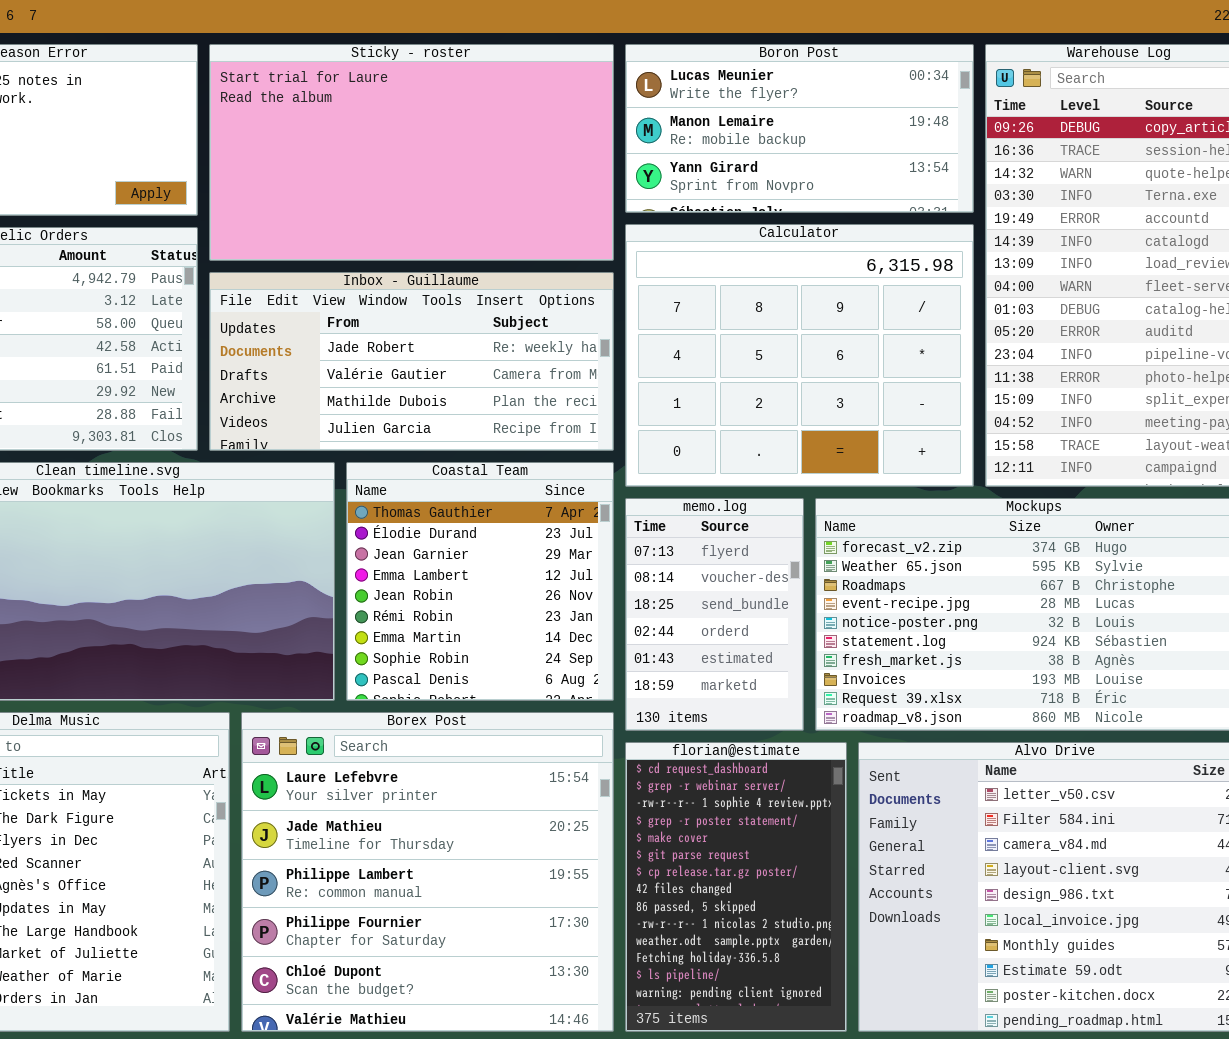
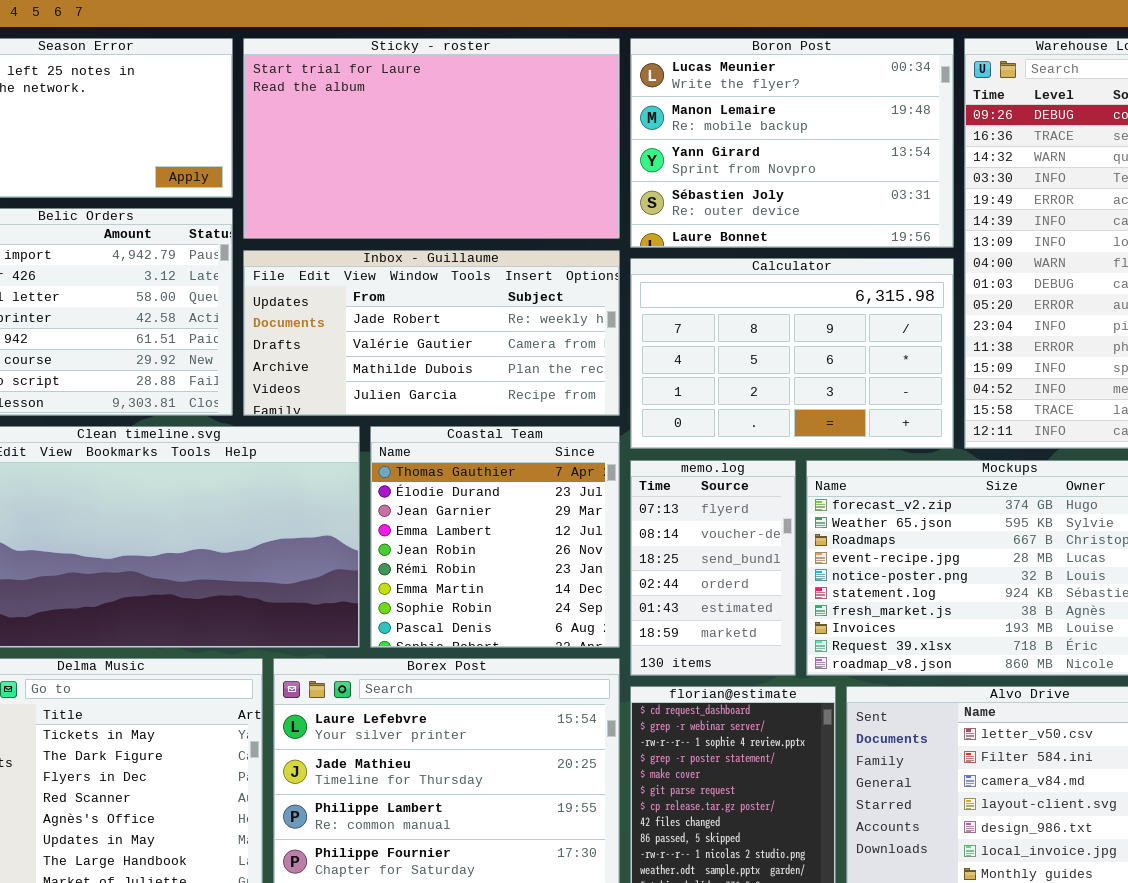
Boron Post: [625,44,974,213] -> [630,38,954,248], resized
Calculator: [625,224,974,487] -> [630,258,954,449], resized

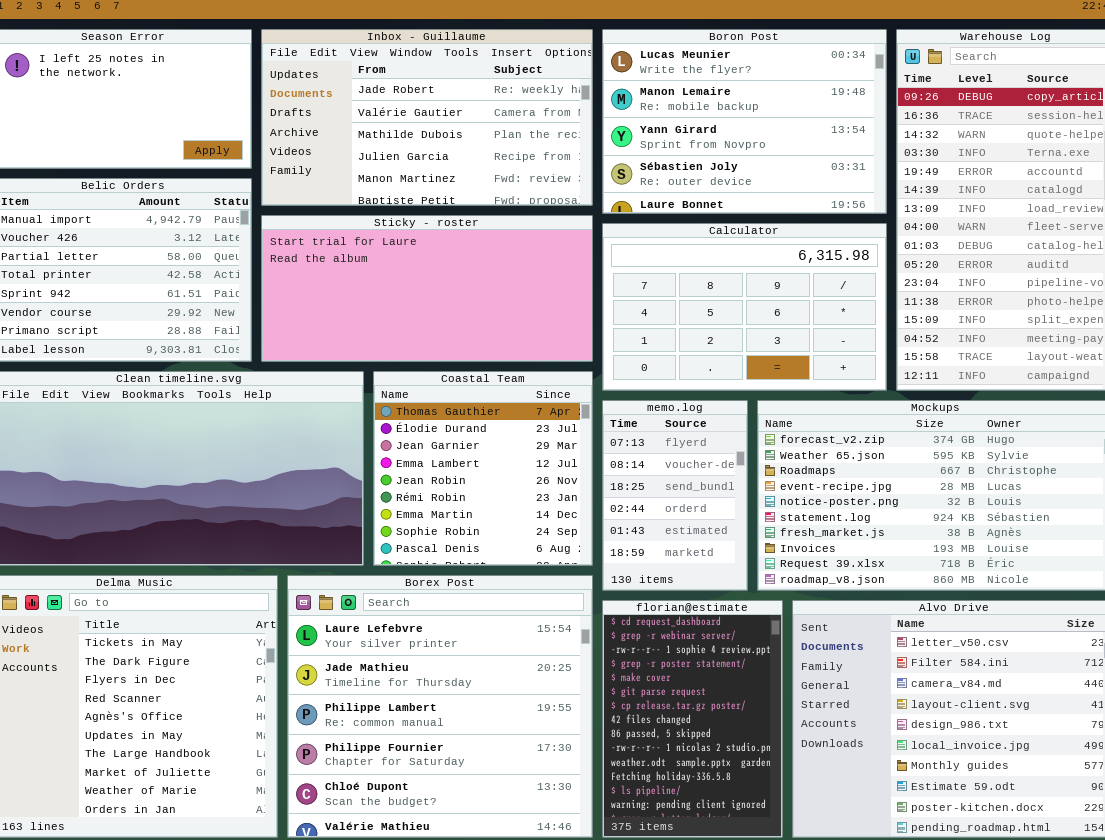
Sticky - roster: [243,38,620,239] -> [261,215,593,362], moved, resized
Inbox - Guillaume: [243,250,620,416] -> [261,29,593,206], moved, resized

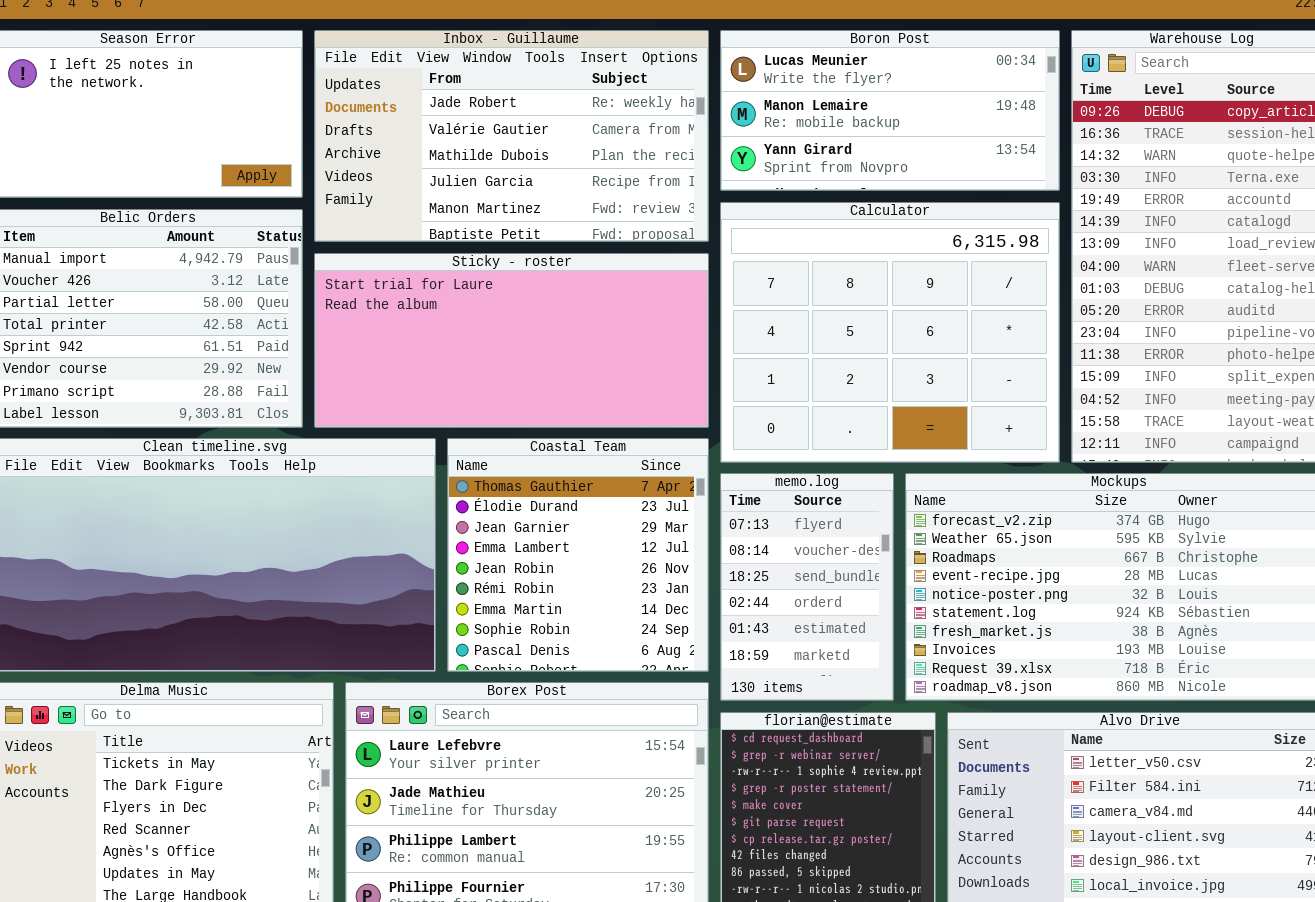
Boron Post: [602,29,887,214] -> [720,30,1060,191], resized
Calculator: [602,223,887,391] -> [720,202,1060,463], resized

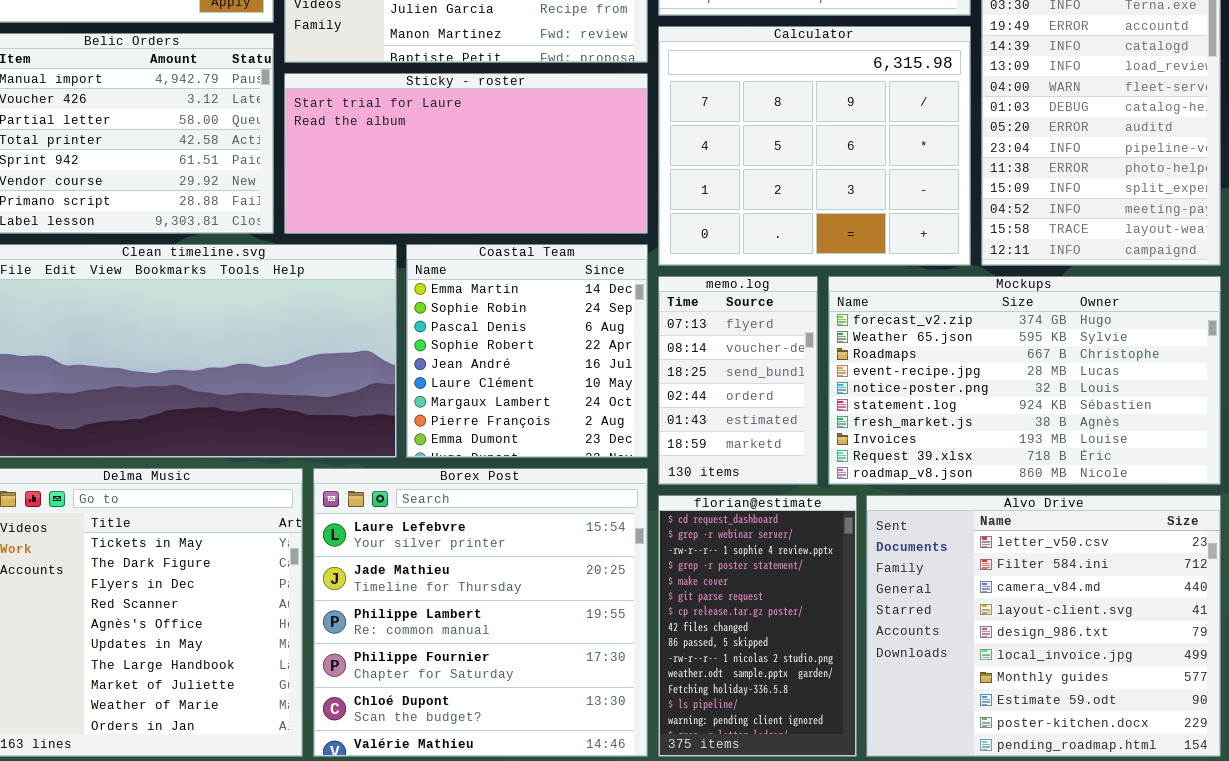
Coastal Team: [447,438,709,672] -> [406,244,648,458], scrolled down 6 rows

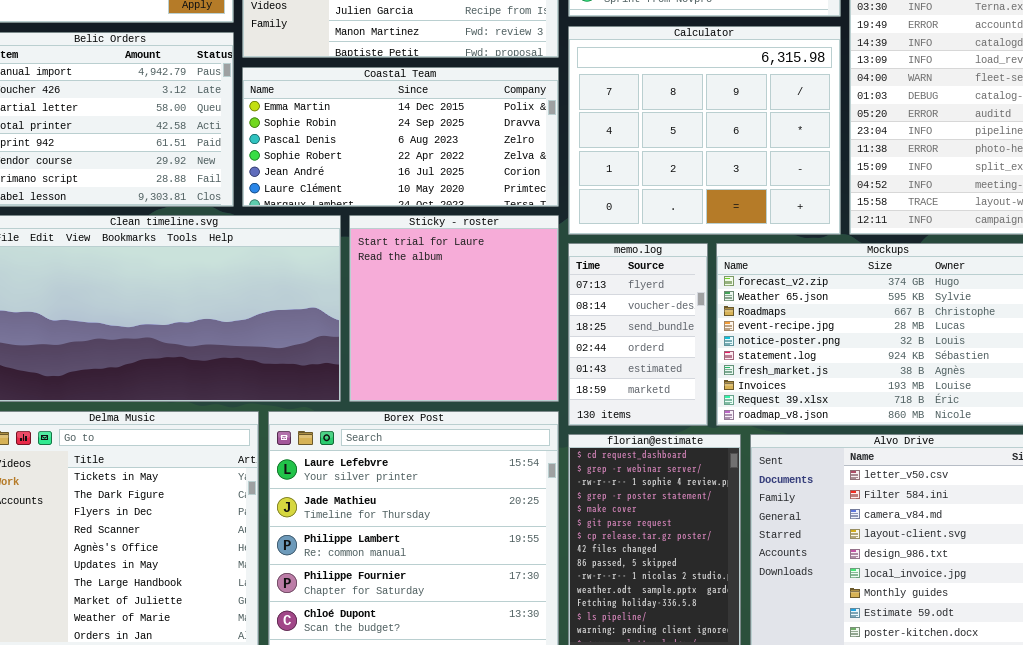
Sticky - roster: [284,73,648,234] -> [349,215,559,402], moved, resized
Coastal Team: [406,244,648,458] -> [242,67,559,207], moved, resized

